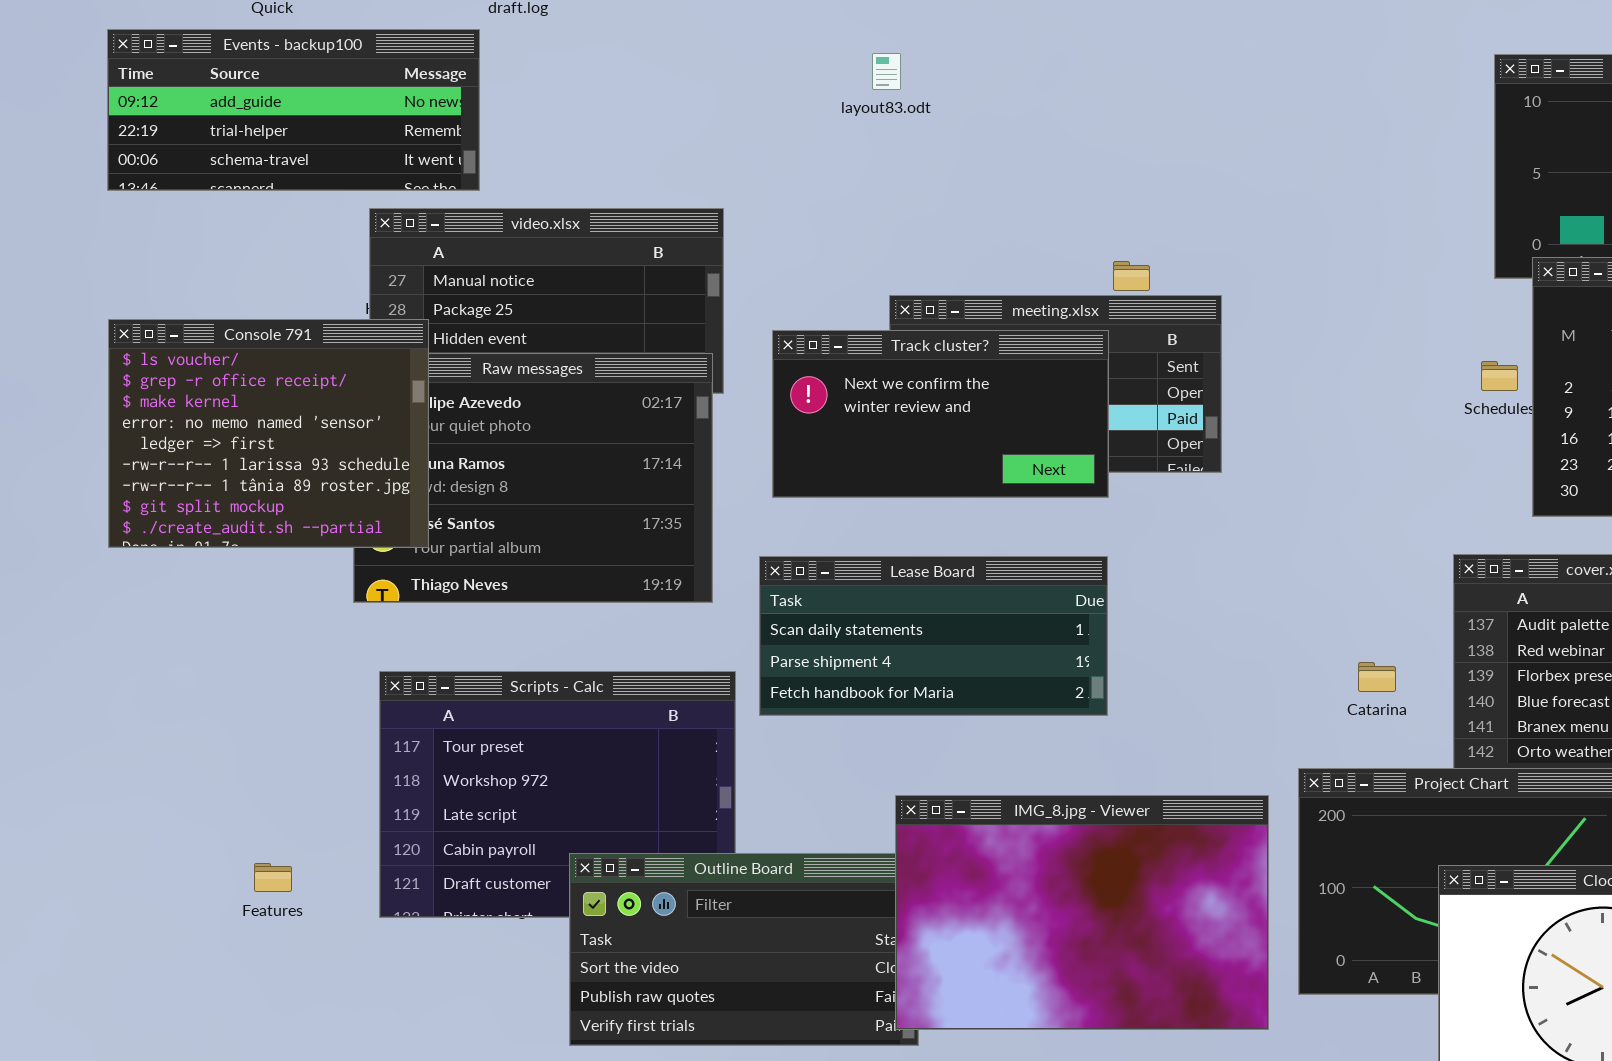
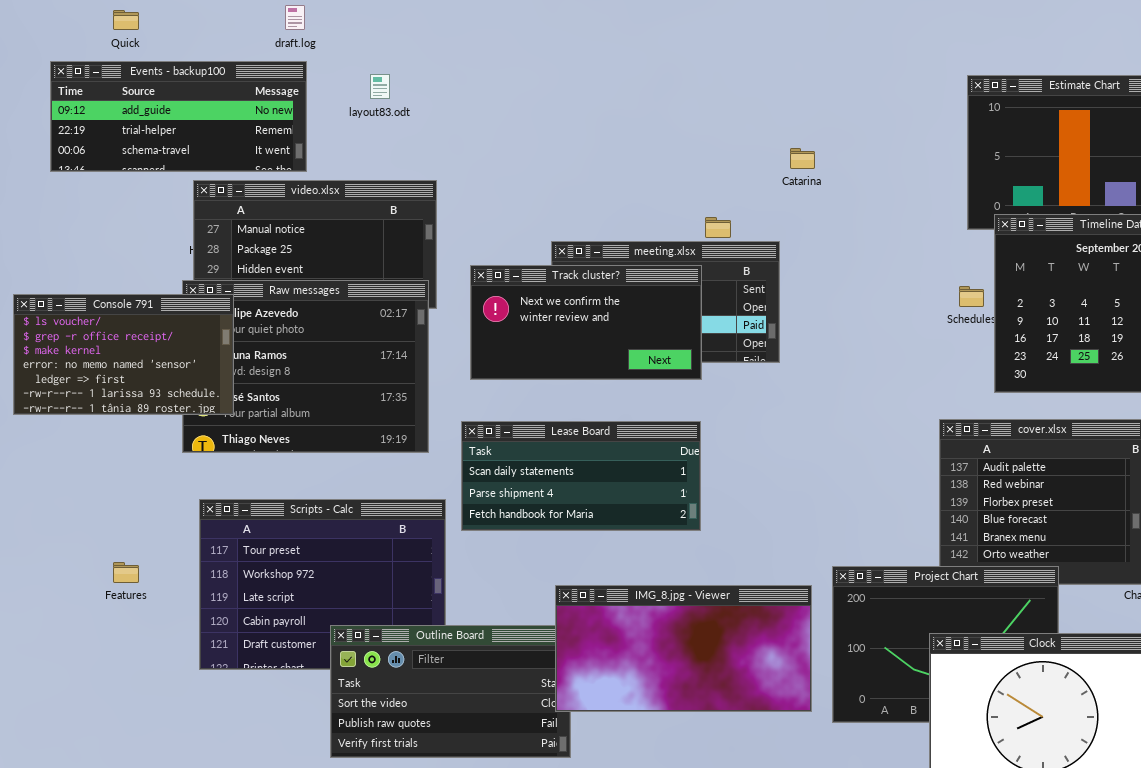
Events - backup100: [107,29,480,191] -> [50,61,307,172], moved
layout83.odt: [872,53,901,90] -> [370,74,390,99], moved
Console 791: [108,319,429,548] -> [13,294,234,415], resized
Catarina: [1358,662,1396,692] -> [790,148,815,169], moved
IMG_8.jpg - Viewer: [895,795,1269,1030] -> [555,585,812,712], resized
Features: [254,863,292,892] -> [113,562,139,583], moved

